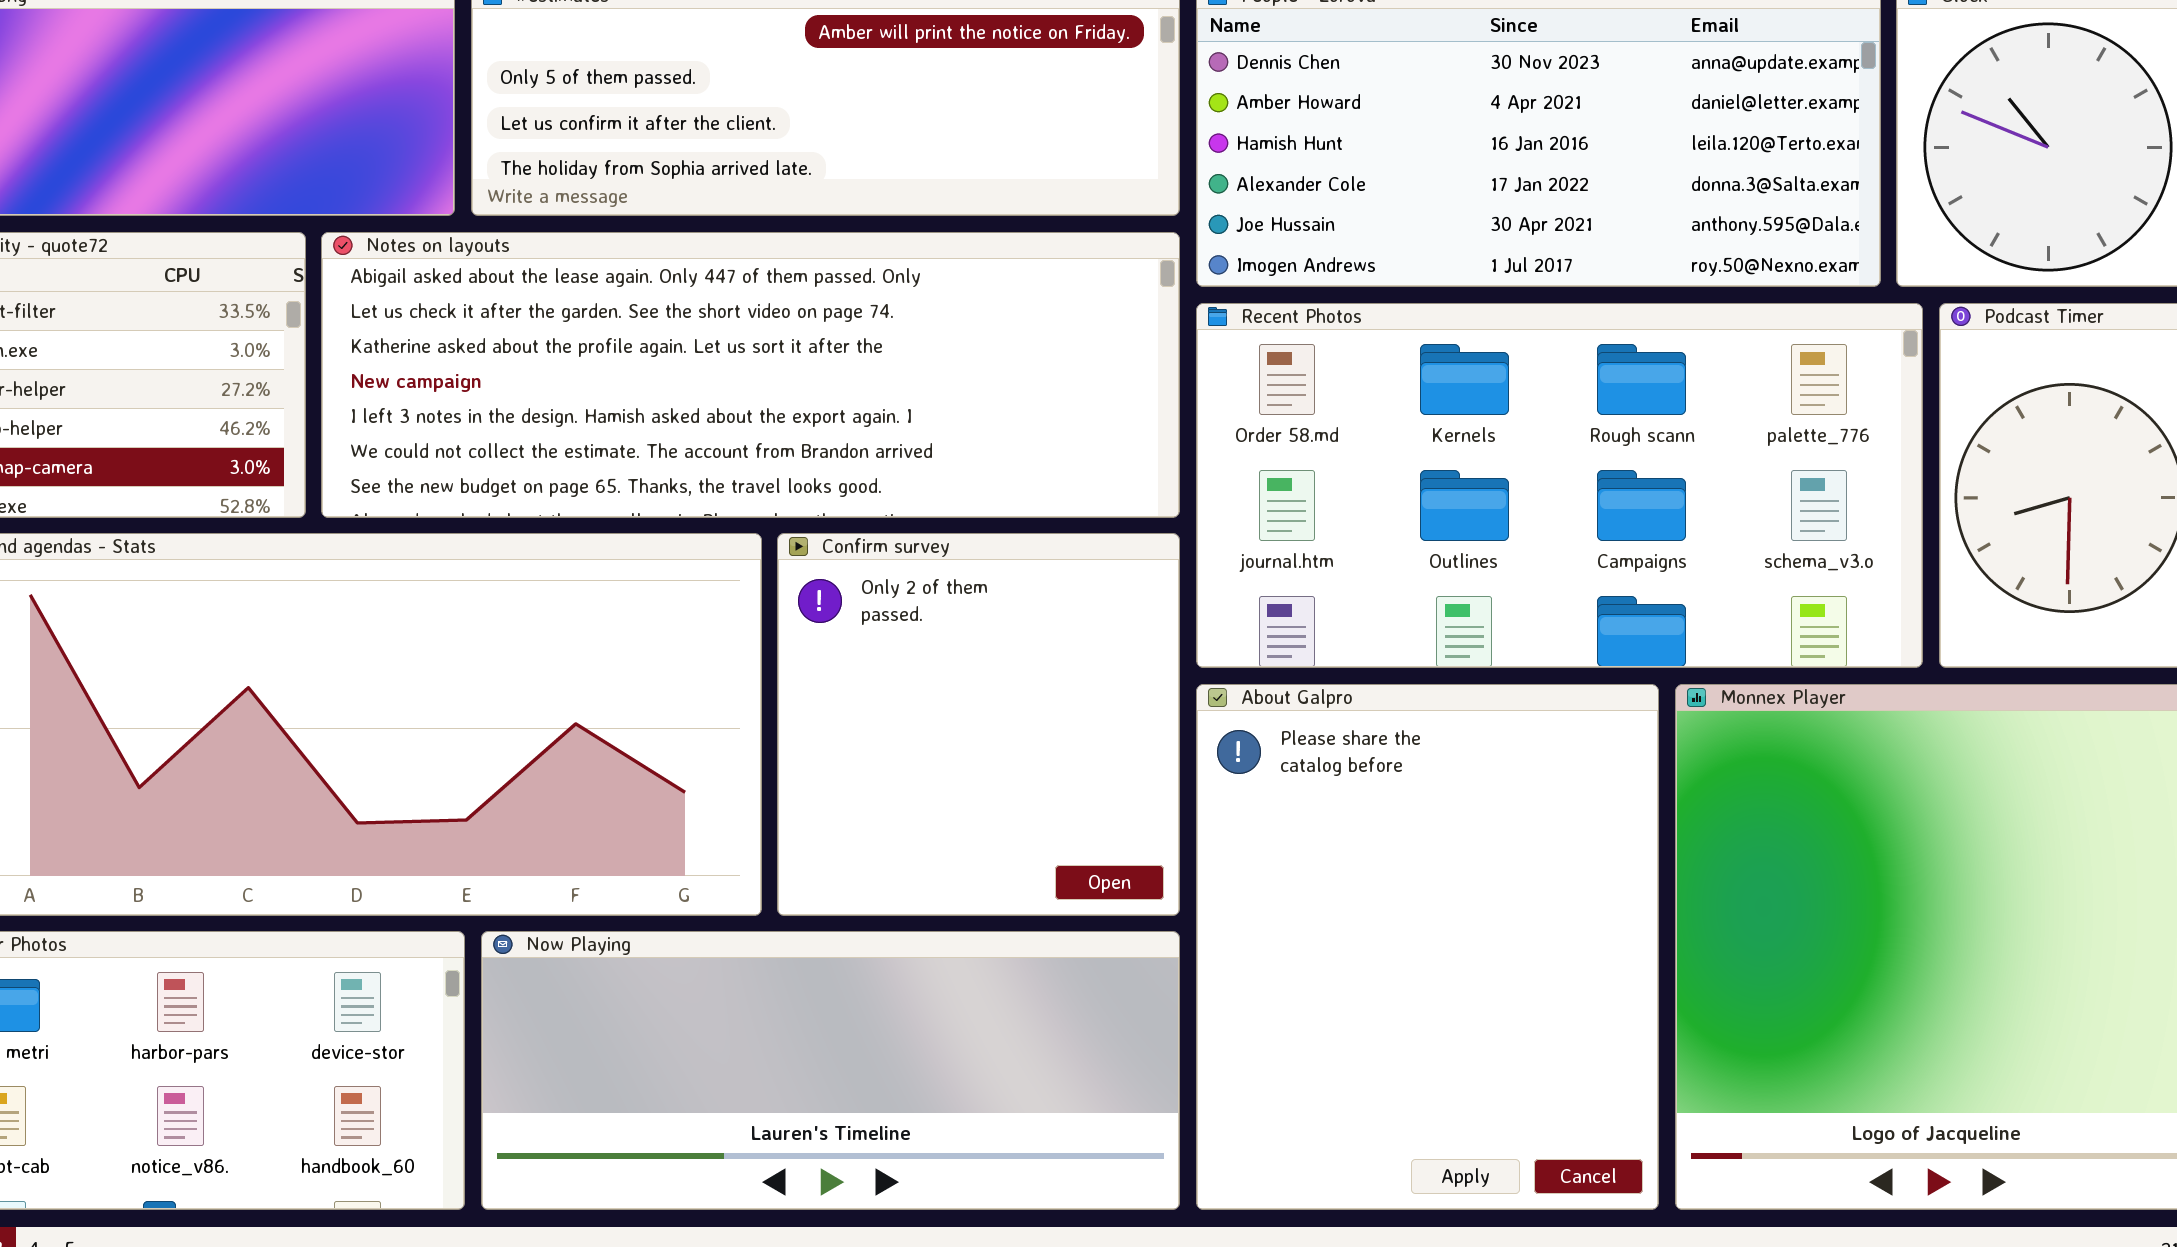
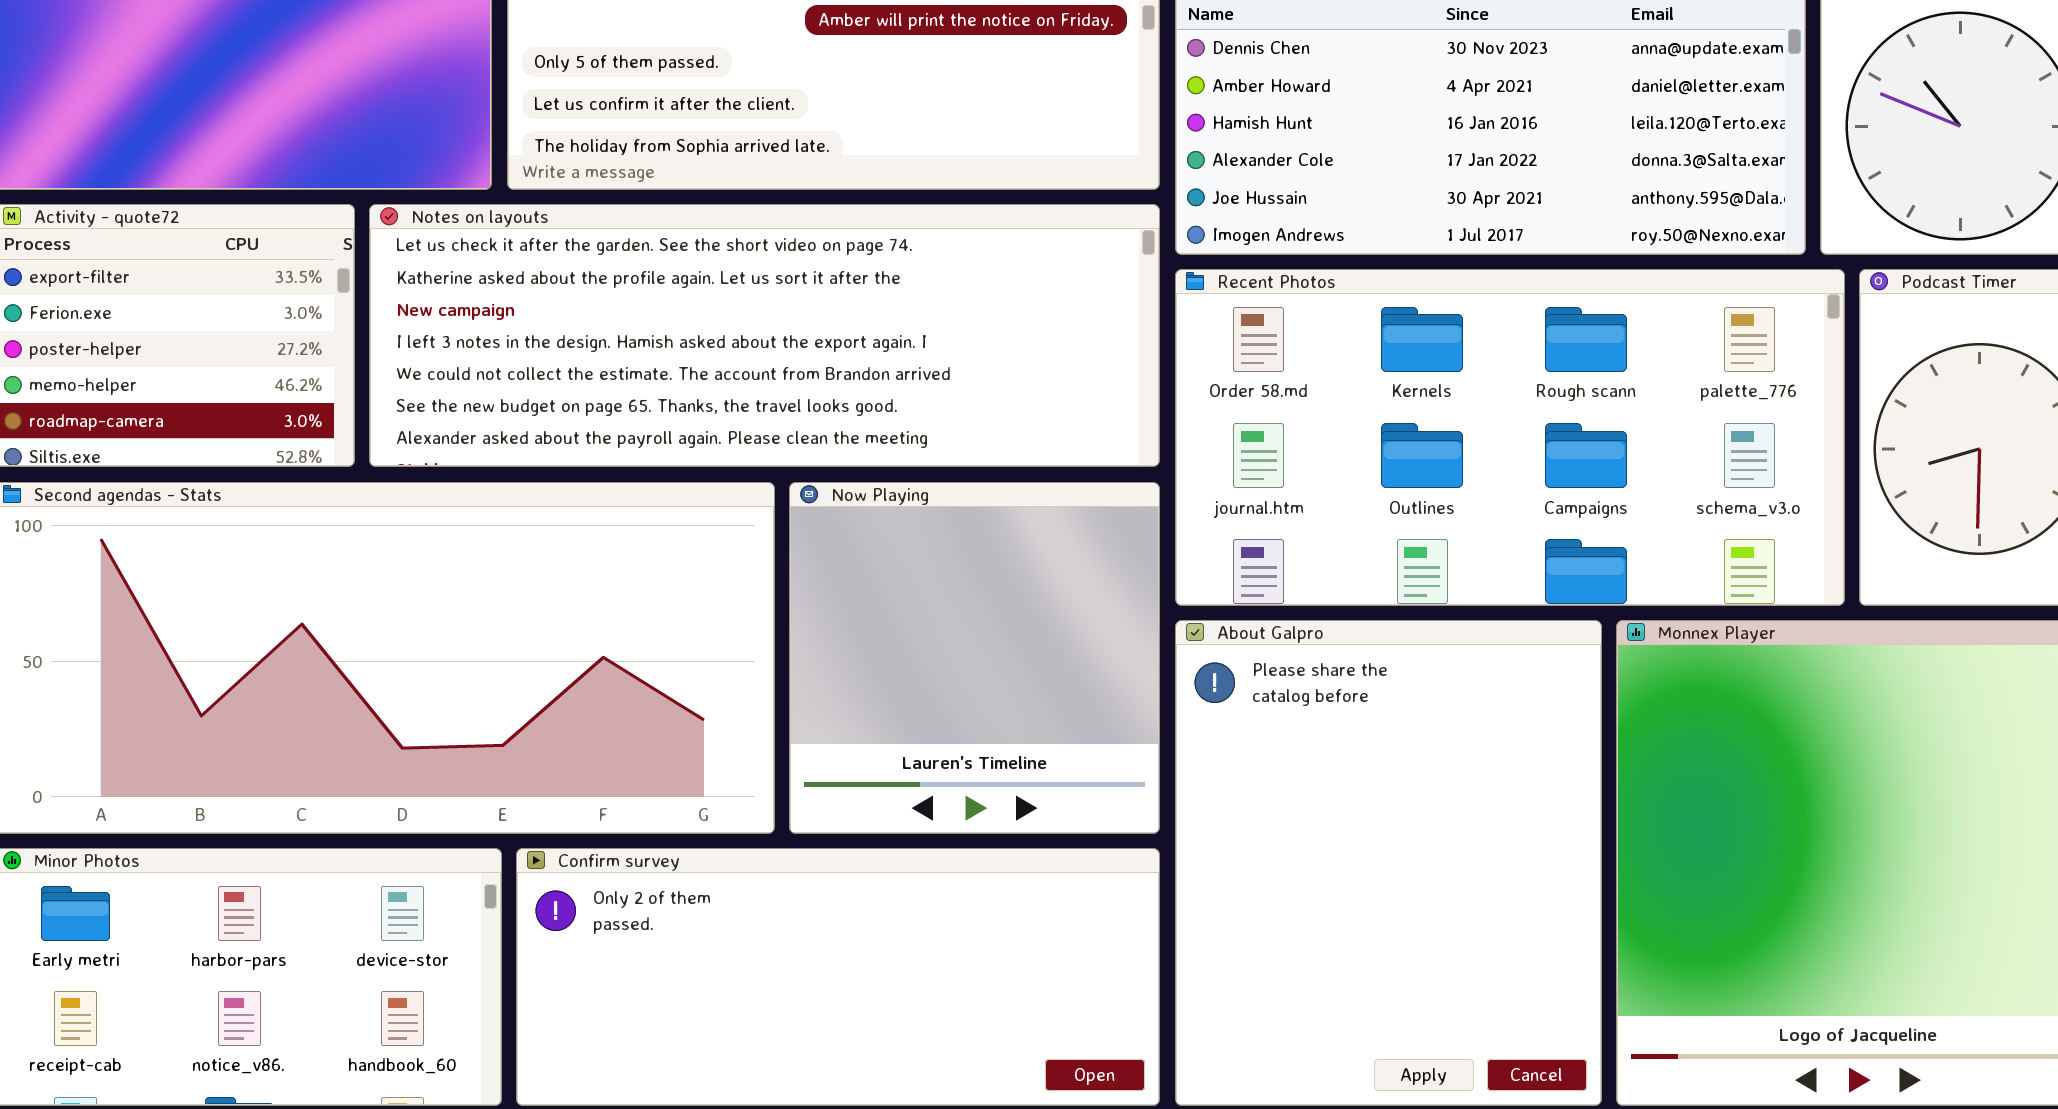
Notes on layouts: [321,232,1180,518] -> [369,204,1160,467], scrolled down 1 row
Confirm survey: [777,533,1180,916] -> [516,848,1160,1106], moved, resized
Now Playing: [481,931,1180,1210] -> [789,482,1160,834], moved, resized

